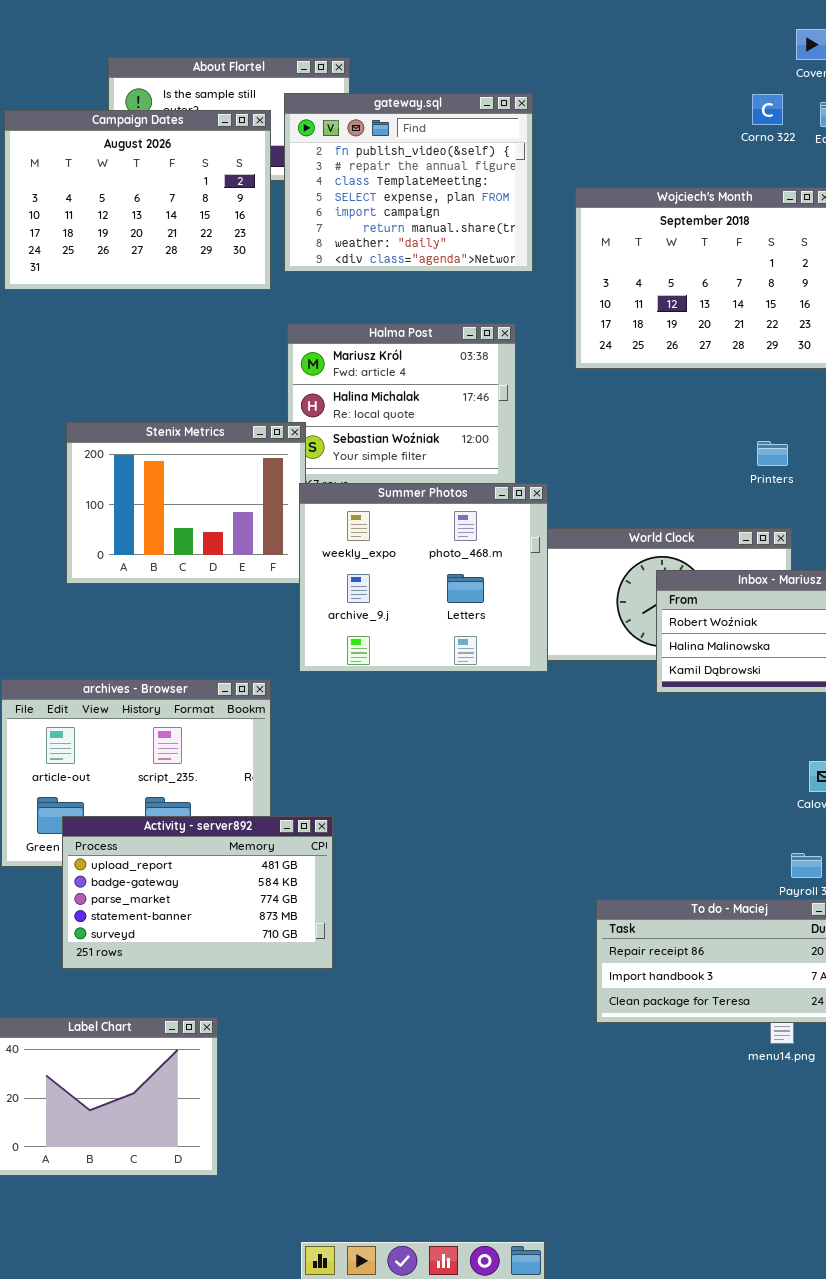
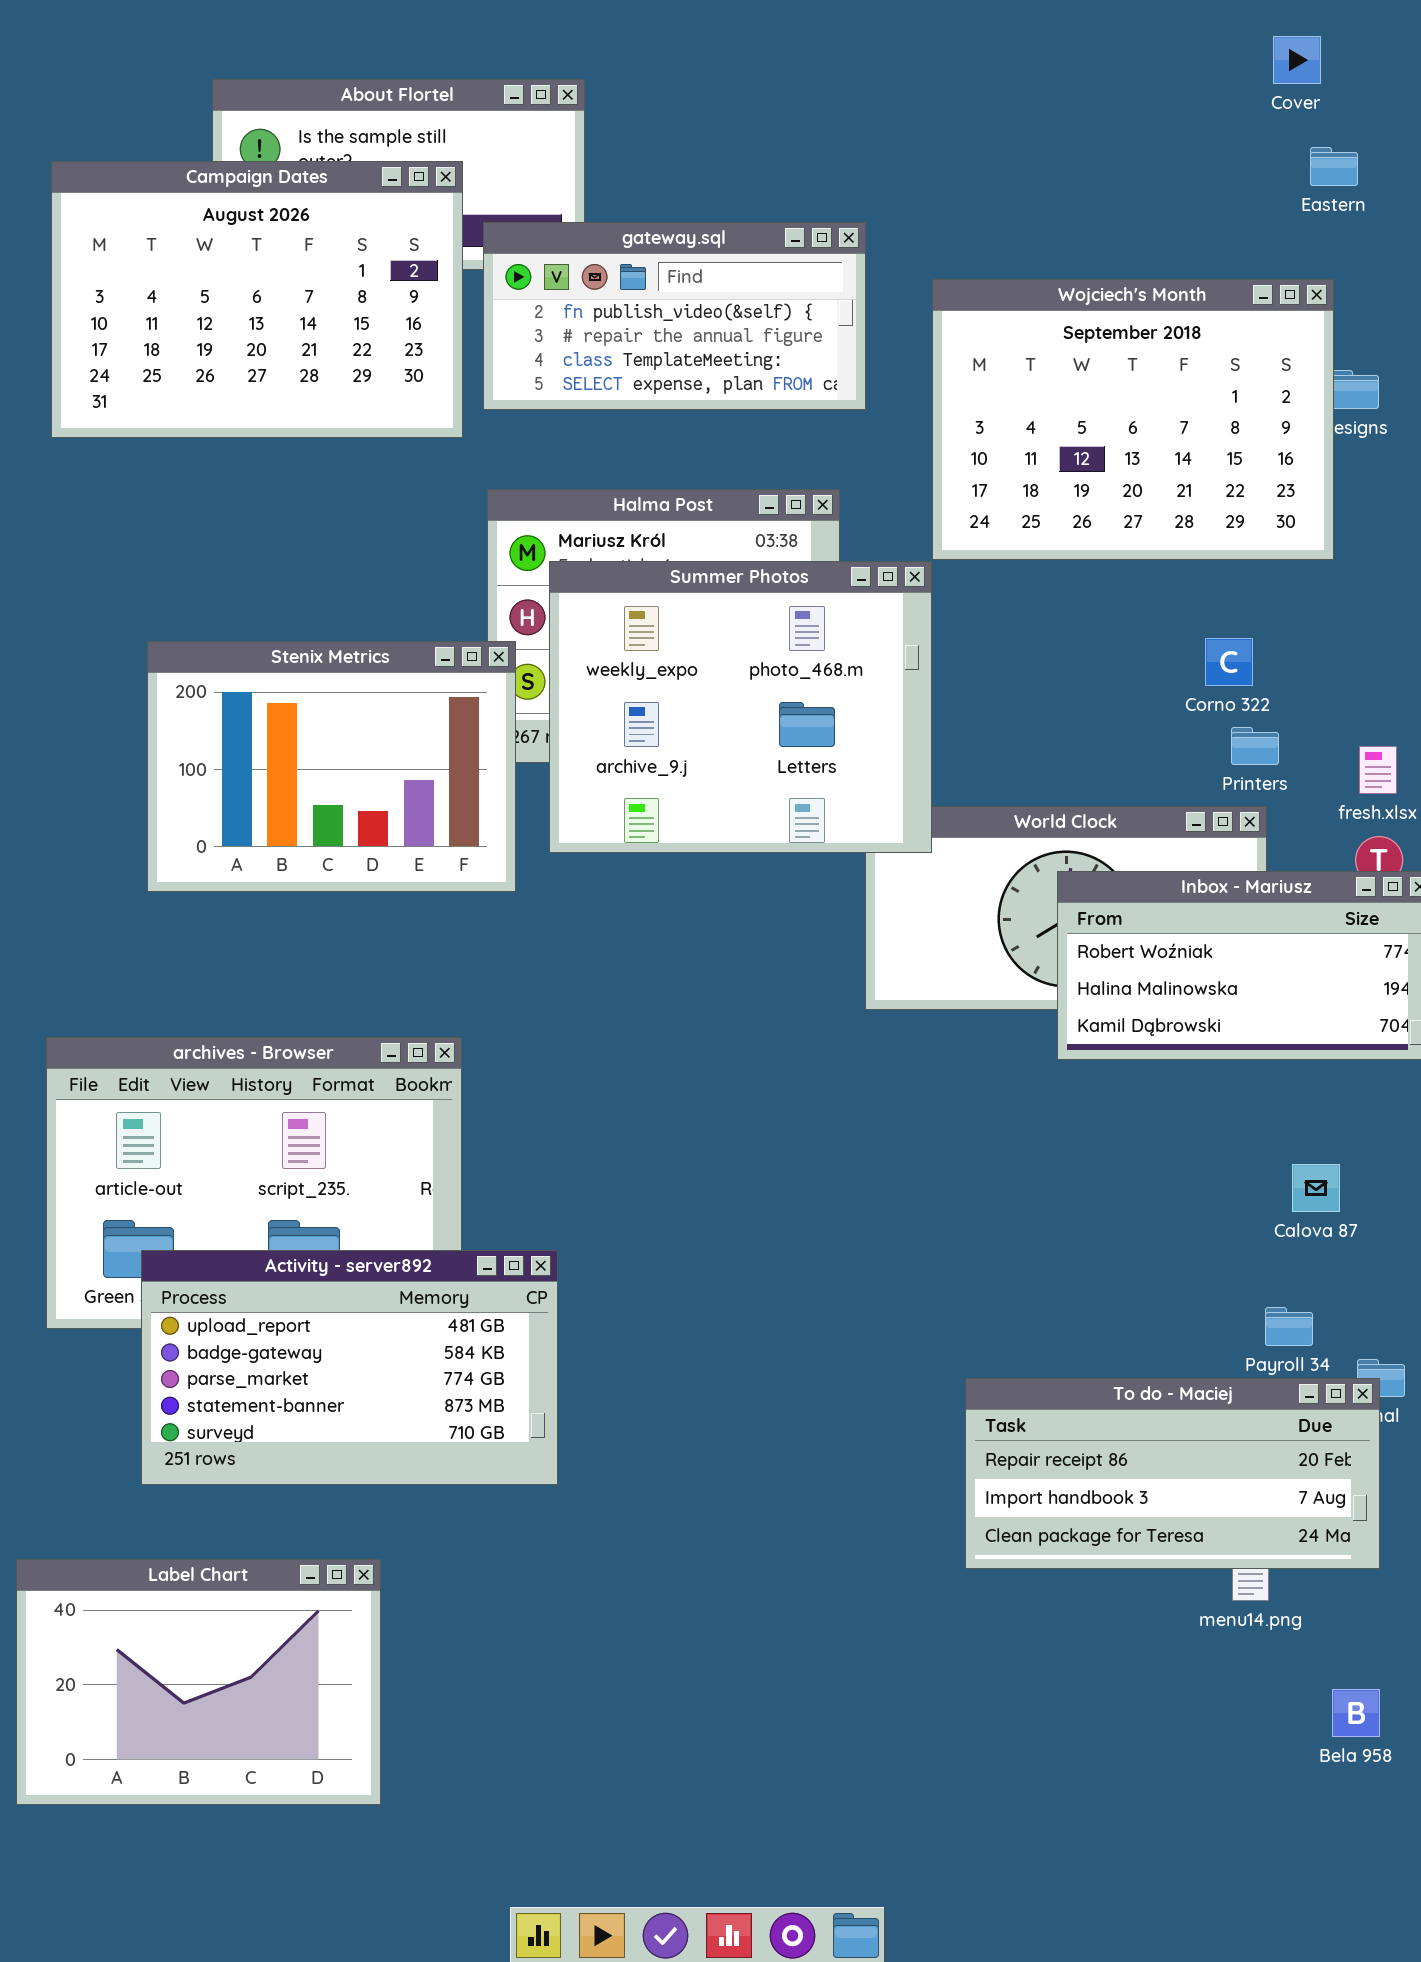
gateway.sql: [284,93,533,272] -> [483,222,866,410], resized
Corno 322: [752,94,783,125] -> [1205,638,1253,686], moved
Printers: [757,441,788,466] -> [1231,727,1279,765], moved
Summer Photos: [299,483,548,672] -> [549,561,932,853], moved

